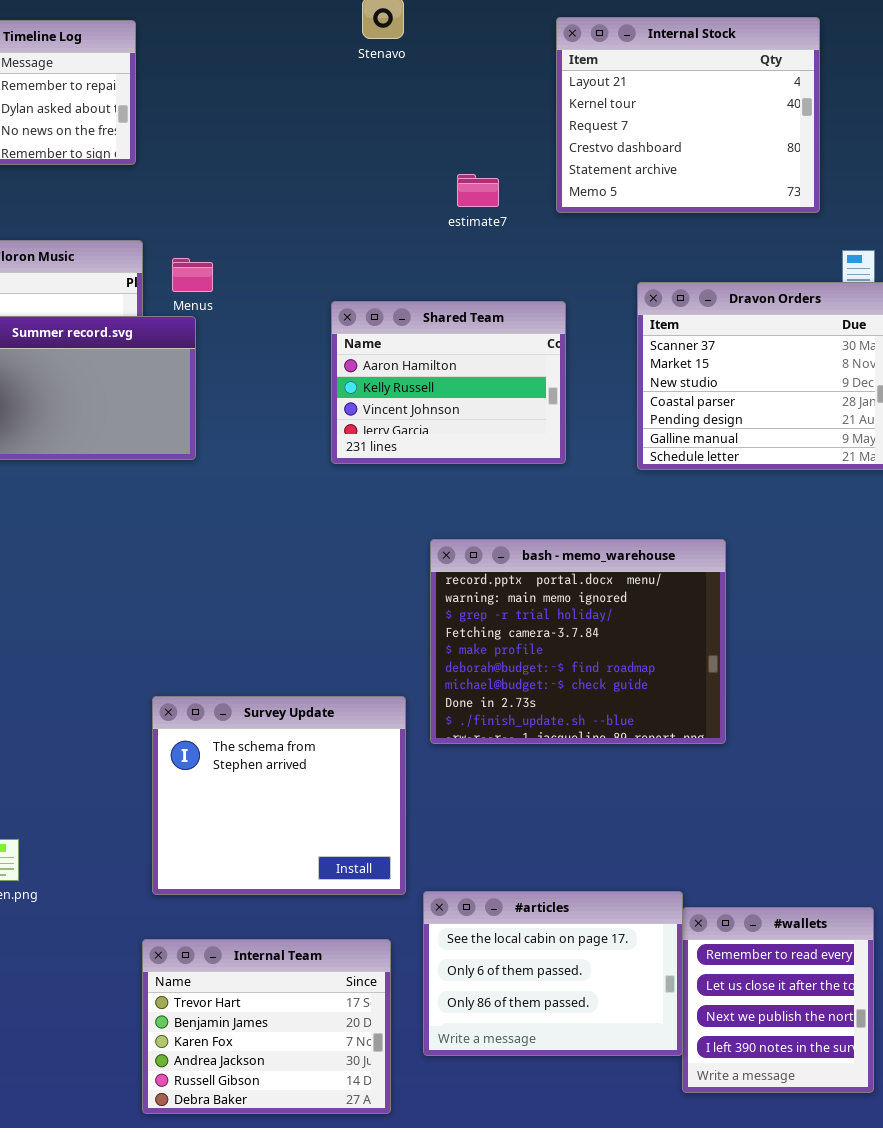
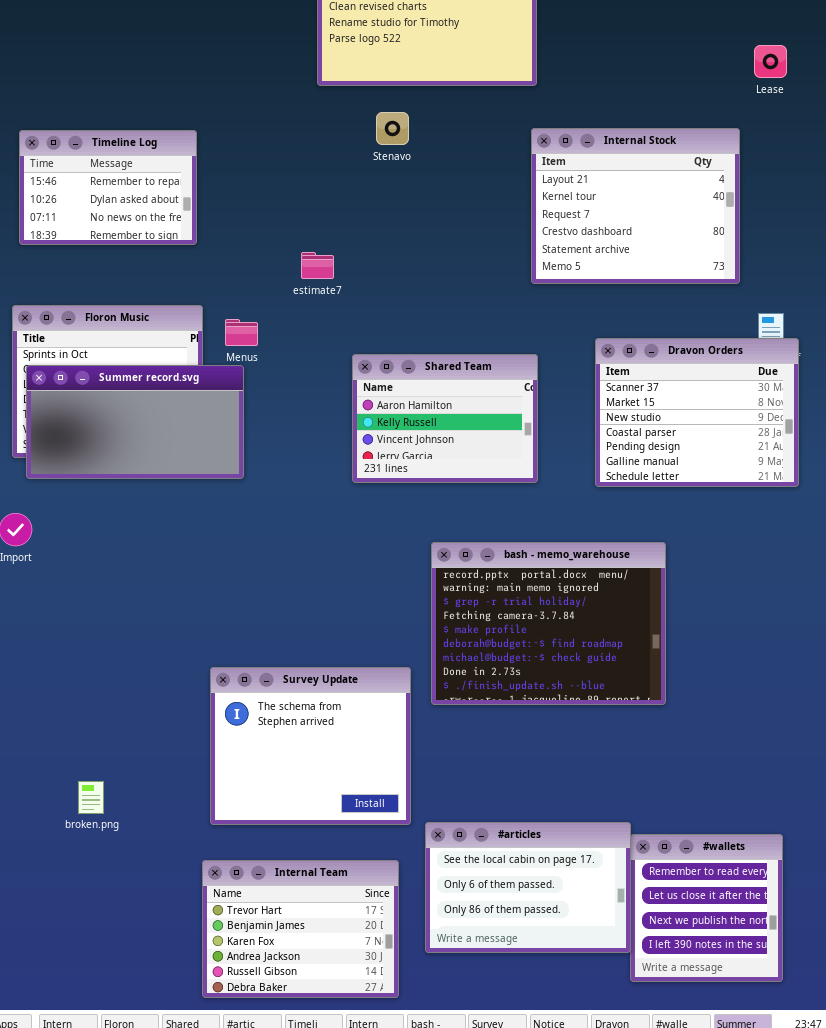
estimate7: [457,174,499,207] -> [301,252,334,279], moved

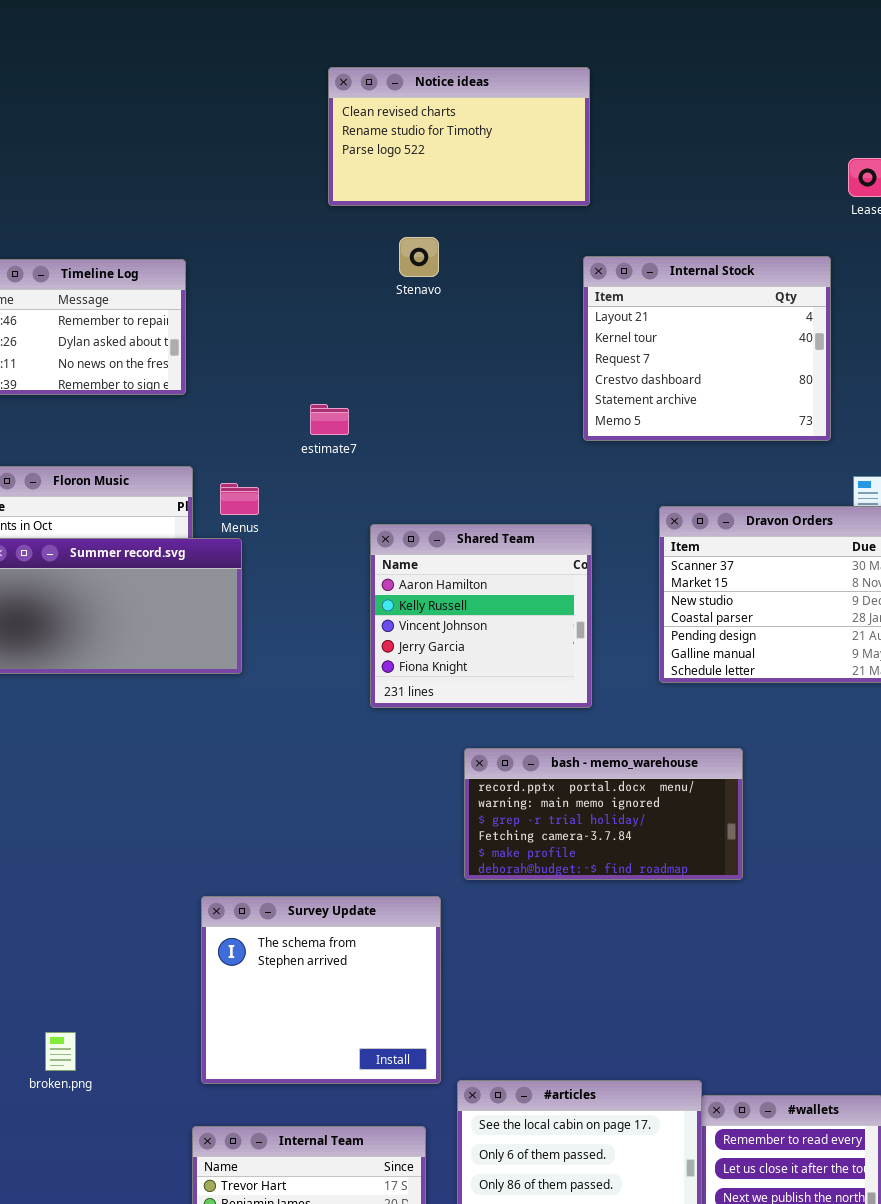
Shared Team: [352,354,538,483] -> [370,524,592,708], resized
bash - memo_warehouse: [431,542,666,705] -> [464,748,743,880], resized

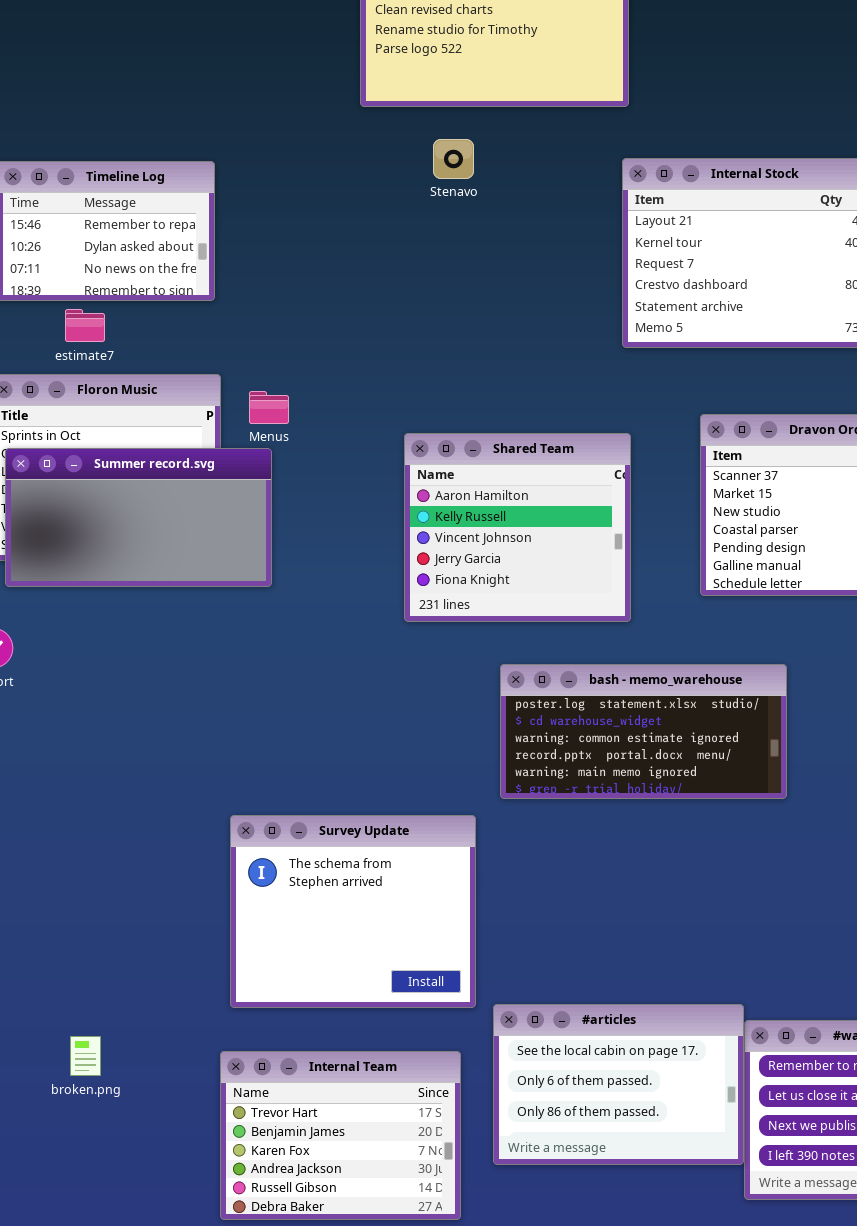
estimate7: [310,404,349,435] -> [65,309,105,342], moved
bash - memo_warehouse: [464,748,743,880] -> [500,664,787,799], scrolled up 3 rows
broken.png: [45,1032,76,1071] -> [70,1036,101,1076], moved

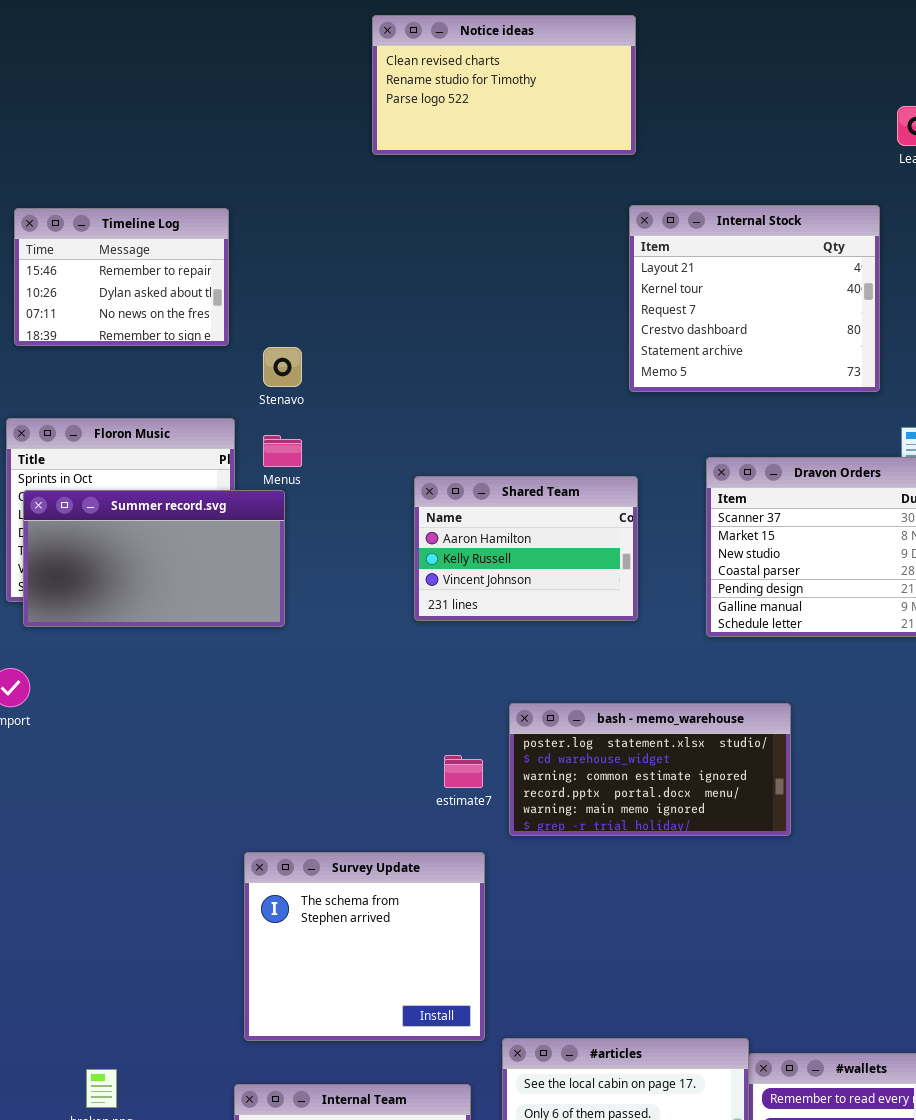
Stenavo: [433,139,474,179] -> [263,347,302,387], moved
estimate7: [65,309,105,342] -> [444,755,483,788], moved
Shared Team: [404,433,631,622] -> [414,476,638,621], resized

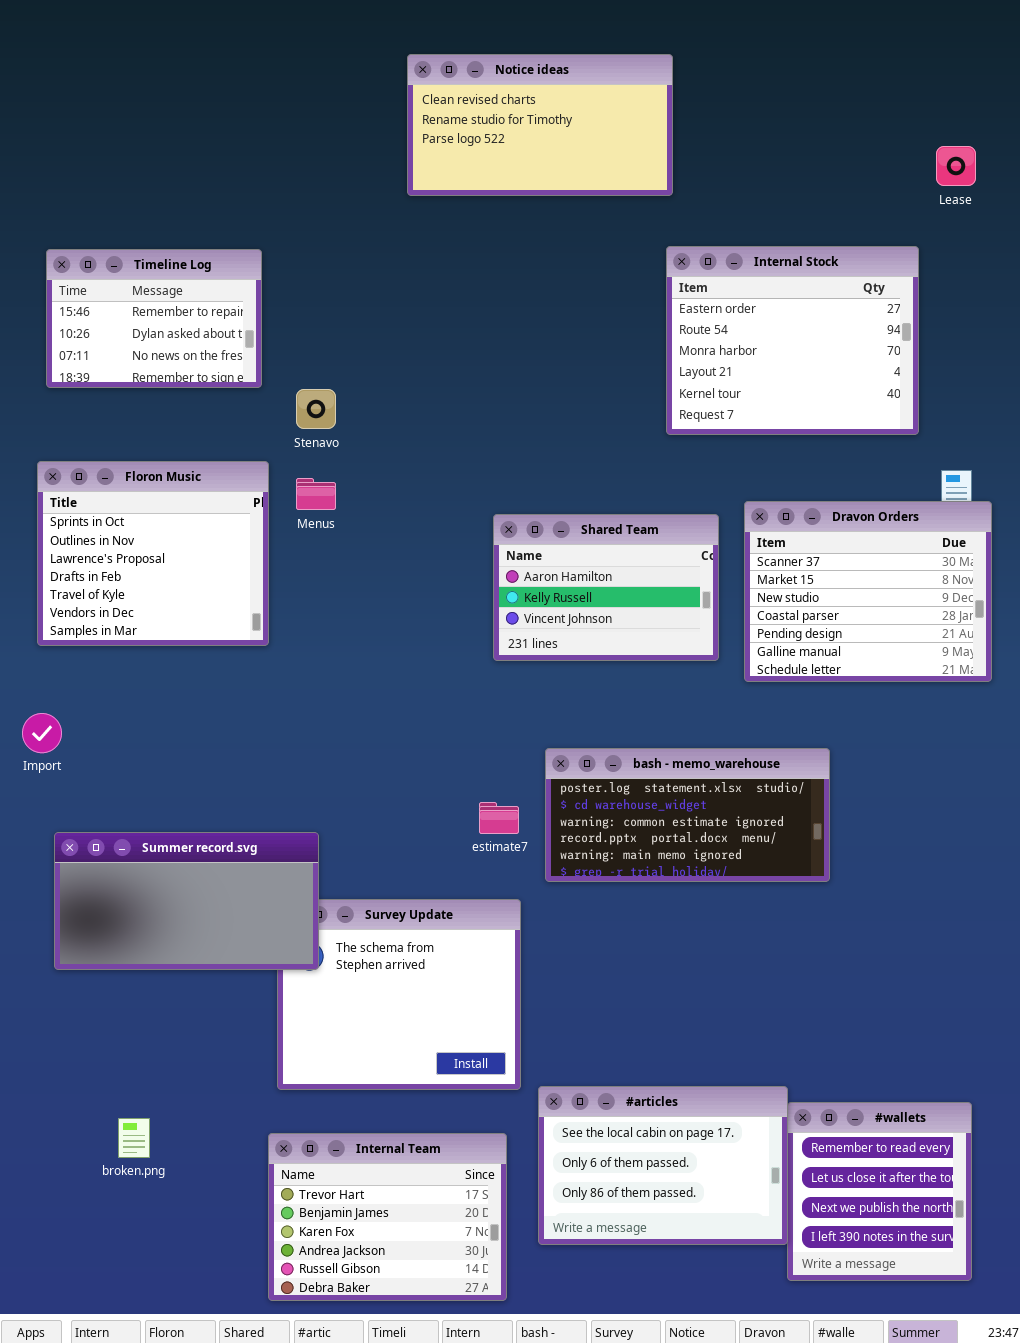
Internal Stock: [629,205,880,392] -> [666,246,919,435], scrolled up 3 rows
Shared Team: [414,476,638,621] -> [493,514,719,661], moved
Summer record.svg: [23,490,285,627] -> [54,832,319,970], moved

